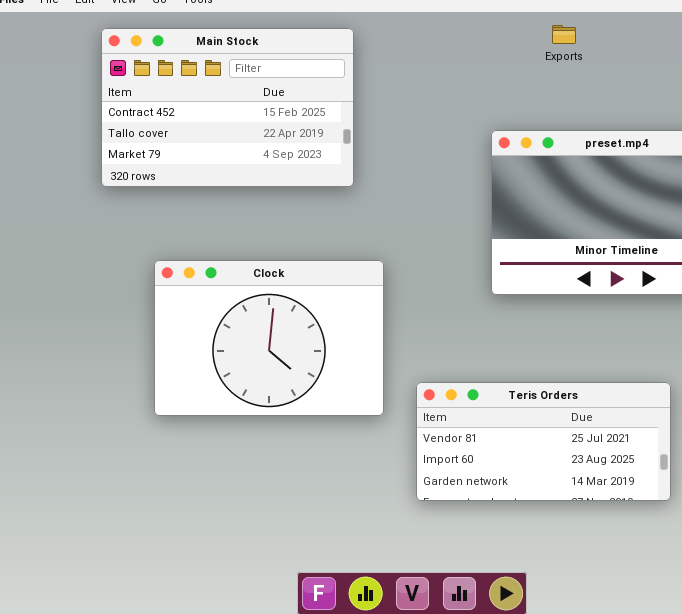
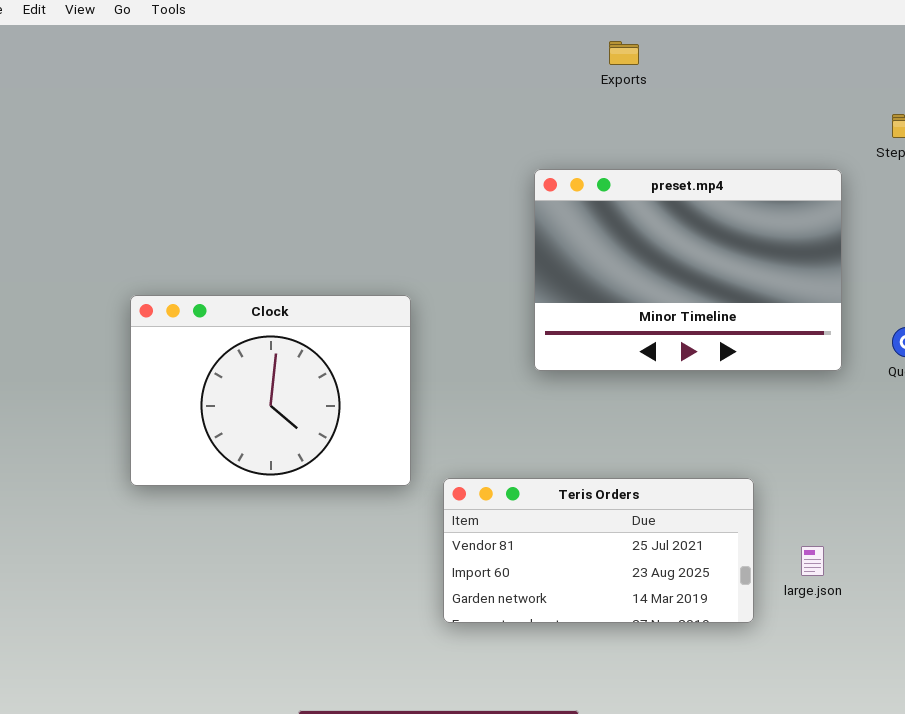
Main Stock: [101,28,354,187] -> none, closed
Clock: [154,260,384,416] -> [130,295,411,486], moved

